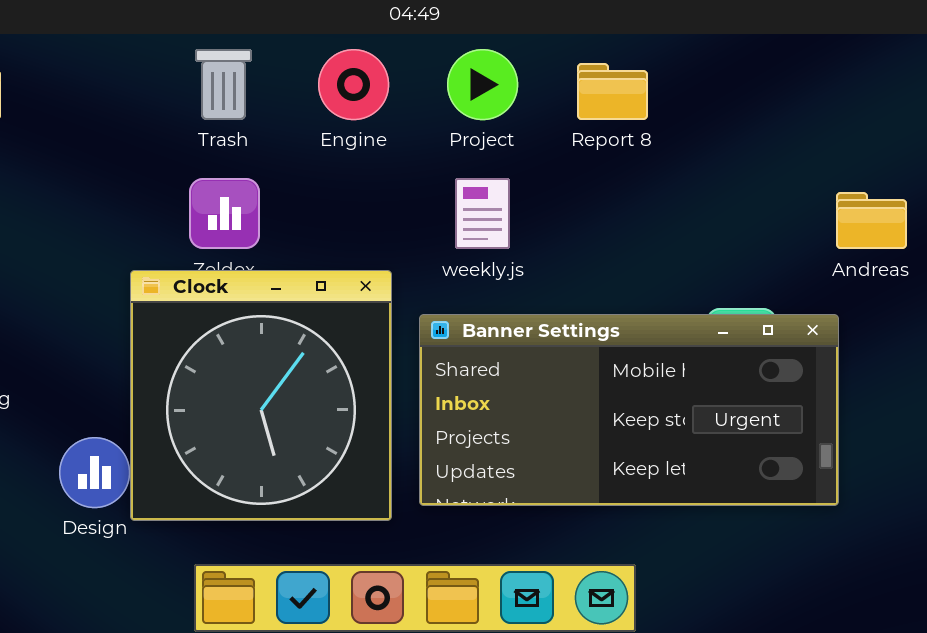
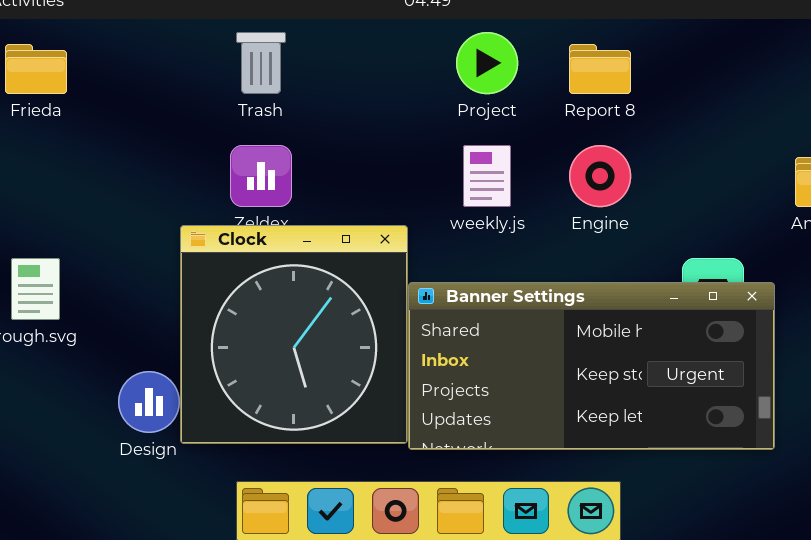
Engine: [318,49,389,120] -> [569,145,631,207], moved
Banner Settings: [419,314,839,506] -> [408,282,775,450], moved

